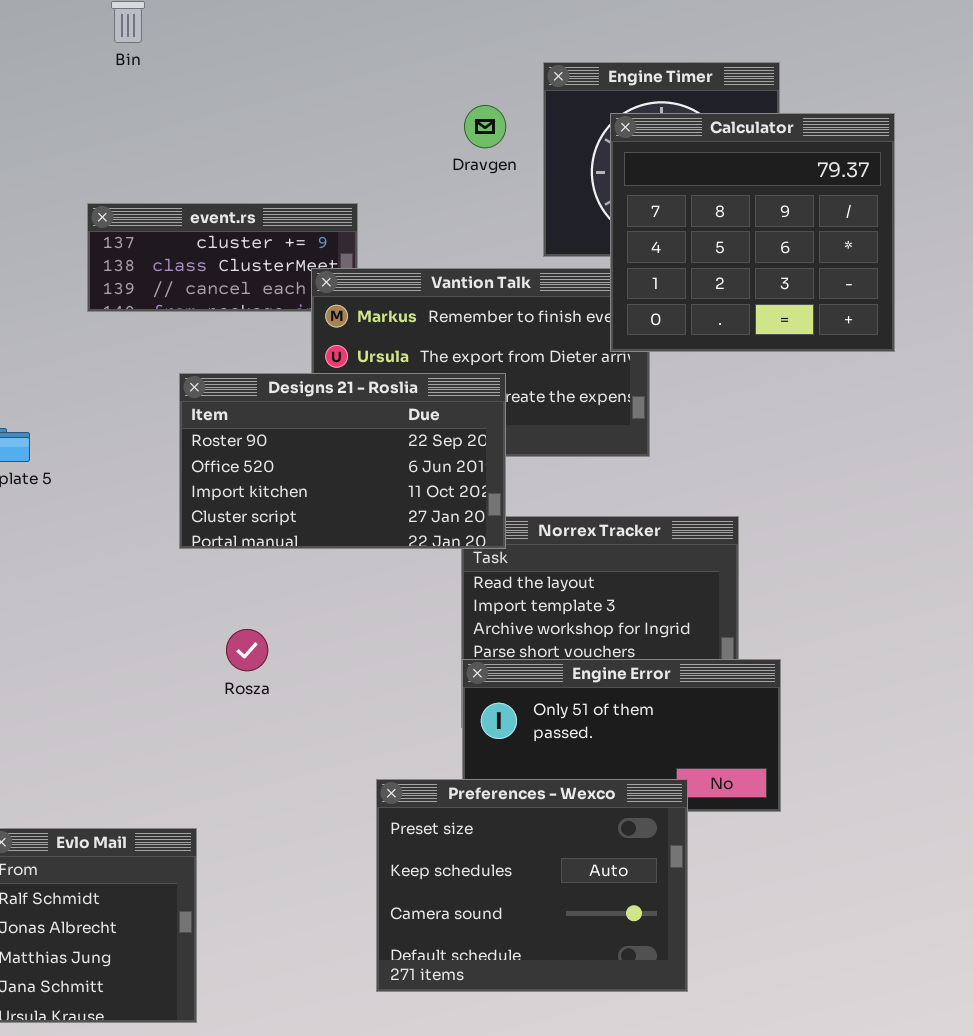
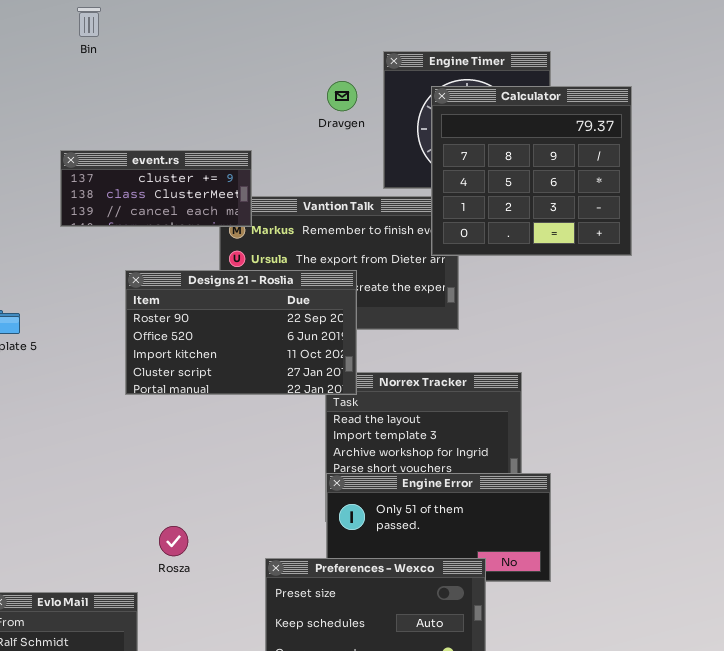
event.rs: [87,203,358,312] -> [60,150,252,227], raised
Rosza: [226,629,268,671] -> [159,526,188,556], moved

